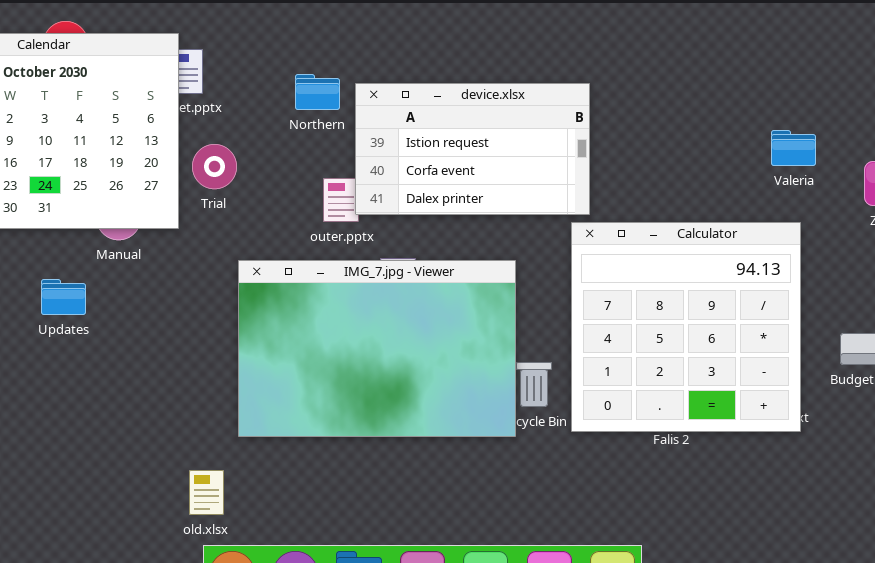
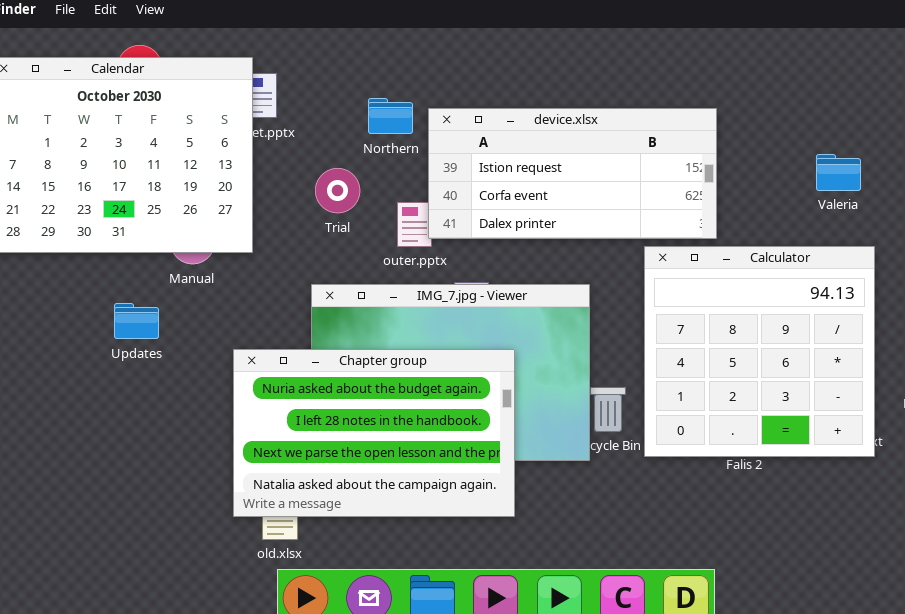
device.xlsx: [355,83,590,215] -> [428,108,717,239], resized
Valeria: [771,130,816,166] -> [816,154,861,191], moved
Trial: [192,144,237,189] -> [315,168,360,213], moved
Chapter group: none -> [233,349,515,517], opened

